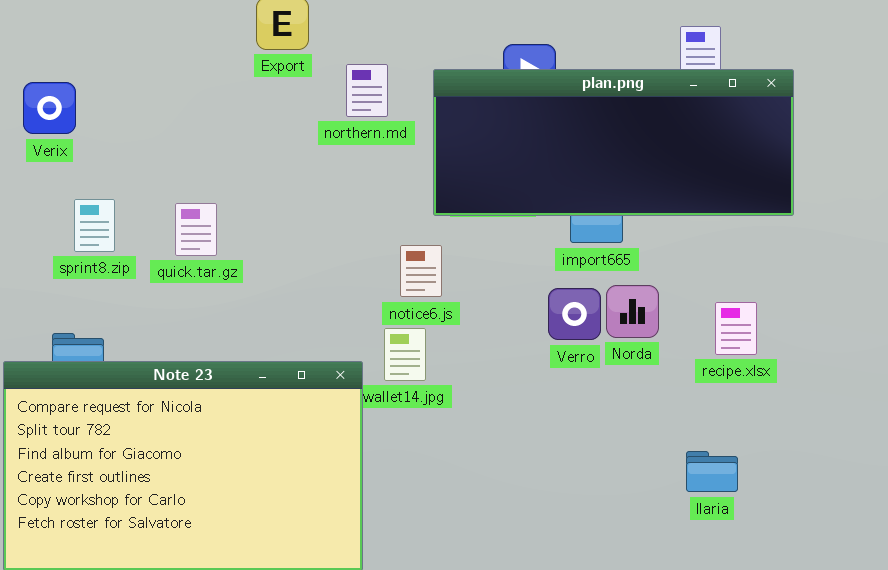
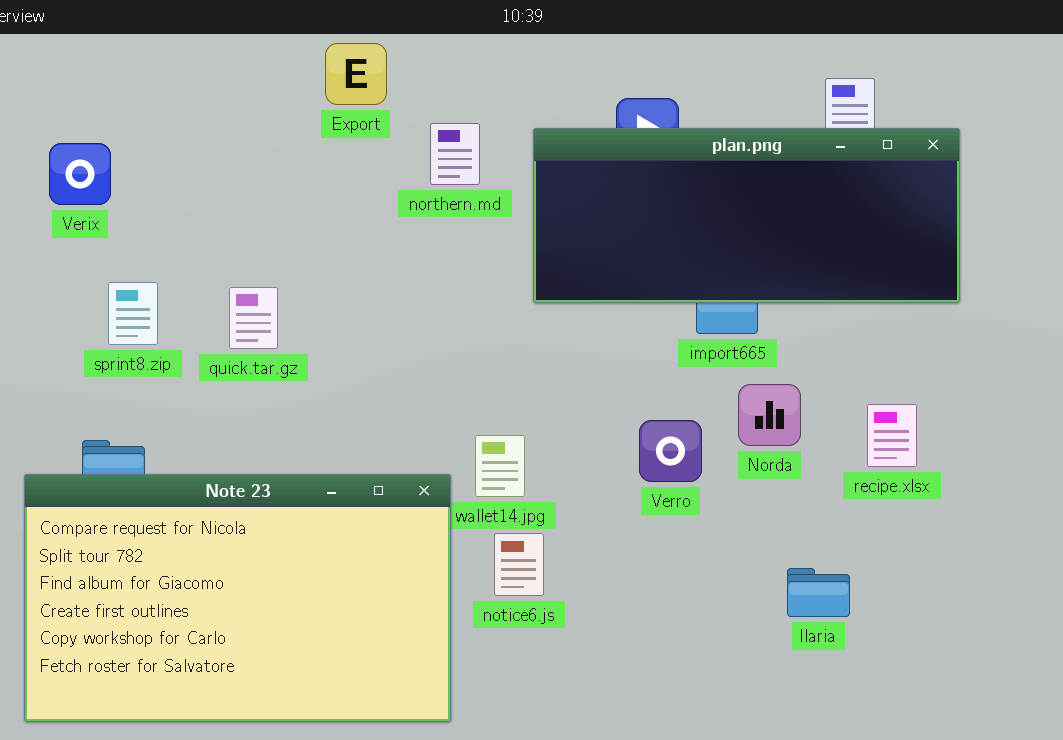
notice6.js: [400,245,442,297] -> [494,533,544,596], moved
Verro: [548,288,601,340] -> [639,420,702,482], moved
Ilaria: [686,451,738,492] -> [787,568,850,617], moved

